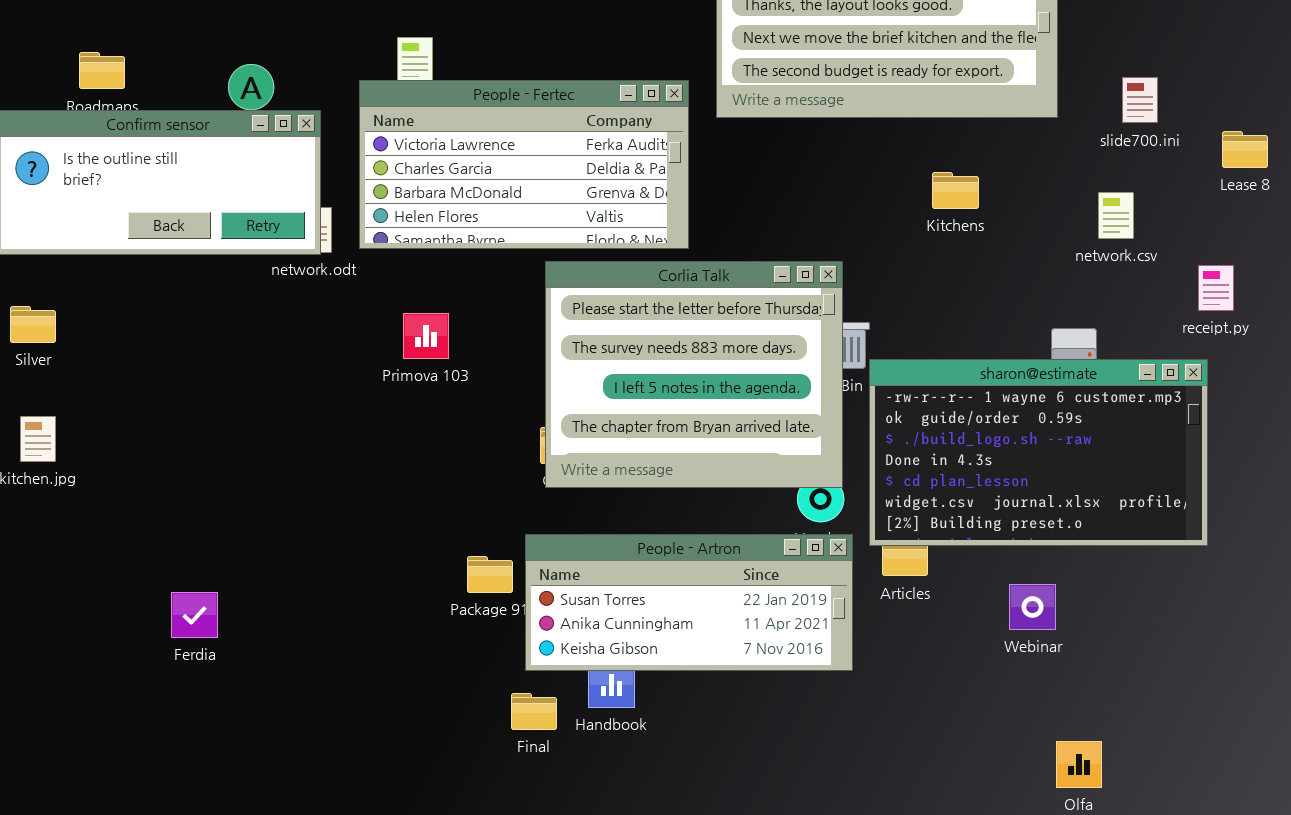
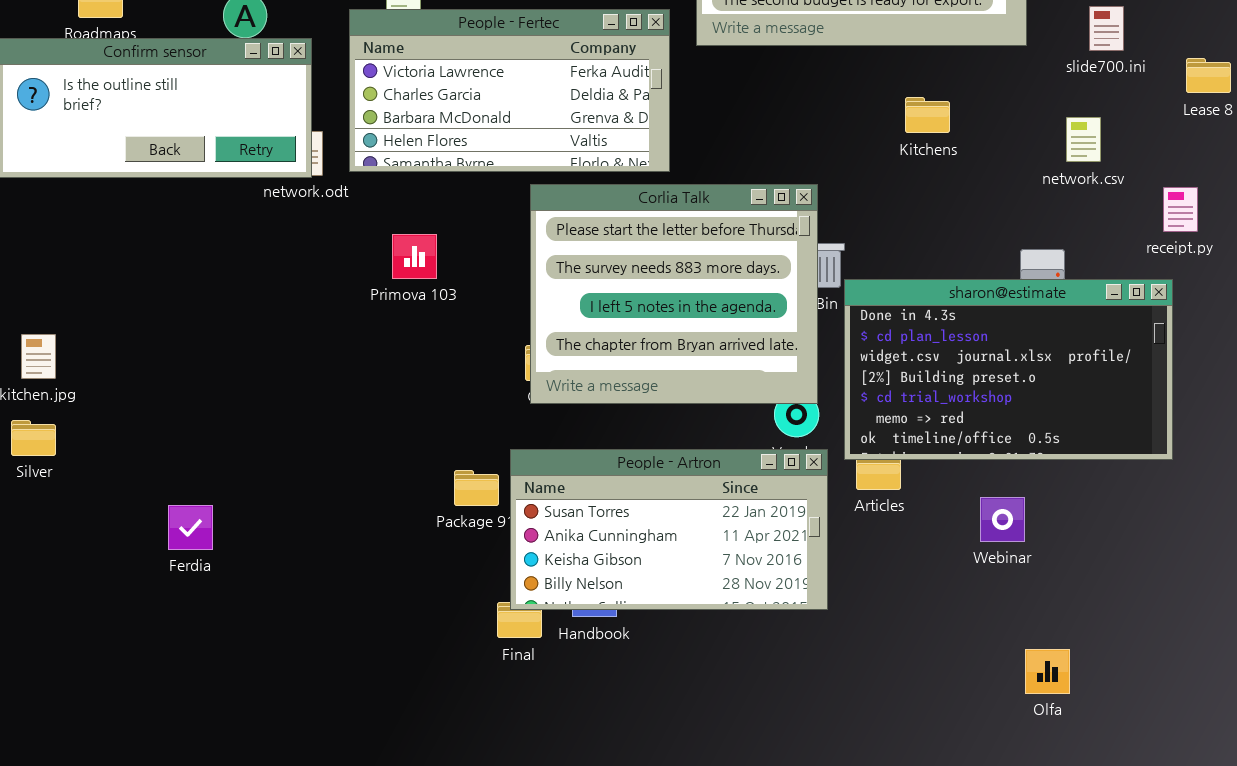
Silver: [10,306,56,343] -> [11,420,56,456], moved
sharon@estimate: [869,359,1208,546] -> [844,279,1173,460], scrolled down 3 rows
People - Artron: [525,534,853,671] -> [510,449,828,610], resized

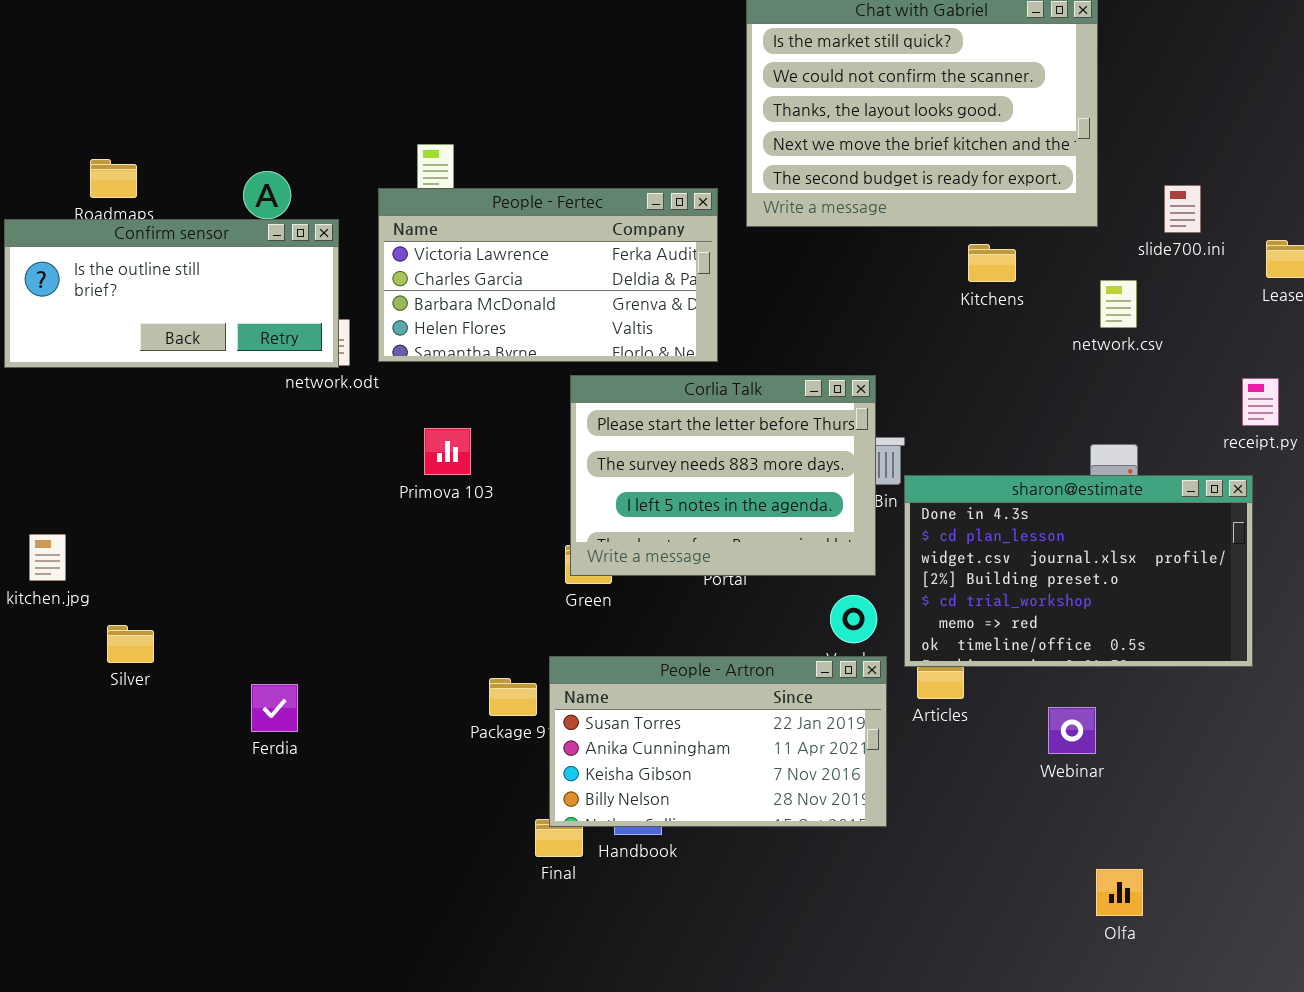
Kitchens: [905,97,950,133] -> [968,244,1016,282], moved
network.csv: [1066,117,1101,162] -> [1100,280,1137,328], moved
Corlia Talk: [530,184,818,404] -> [570,375,876,576], resized
Silver: [11,420,56,456] -> [107,625,154,663], moved
Ferdia: [168,505,213,550] -> [251,684,298,732], moved

